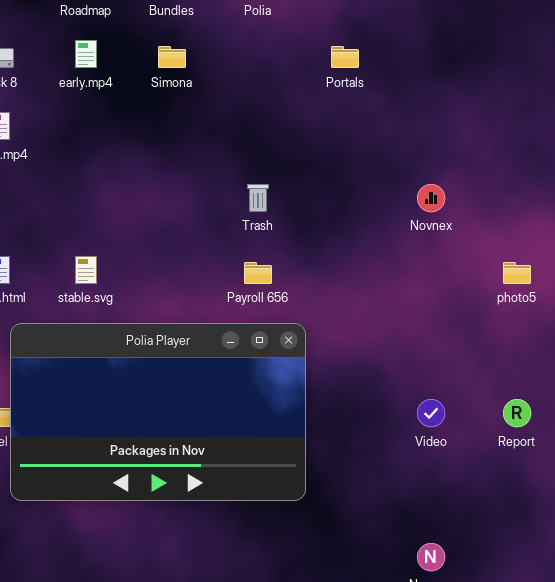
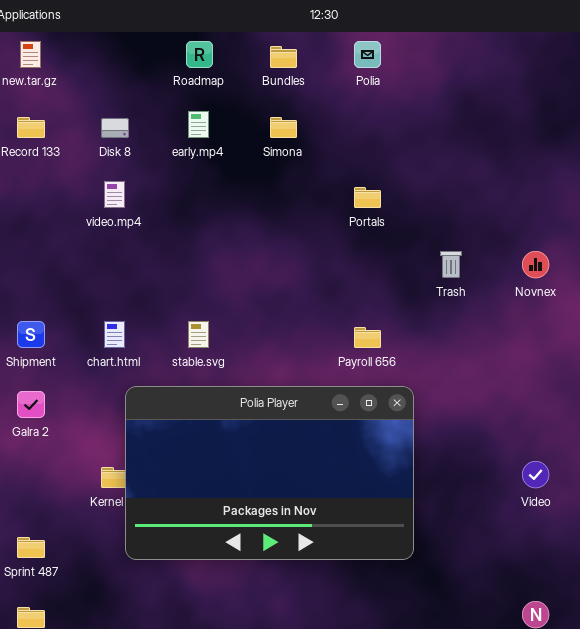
Portals: [331,46,359,68] -> [354,187,381,208], moved
Trash: [247,184,269,212] -> [440,251,462,278], moved

